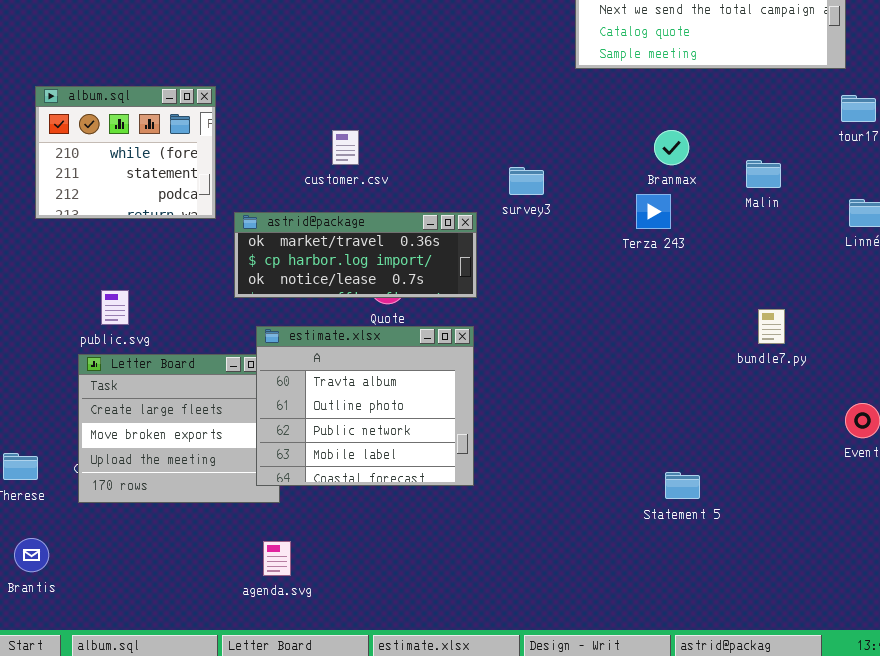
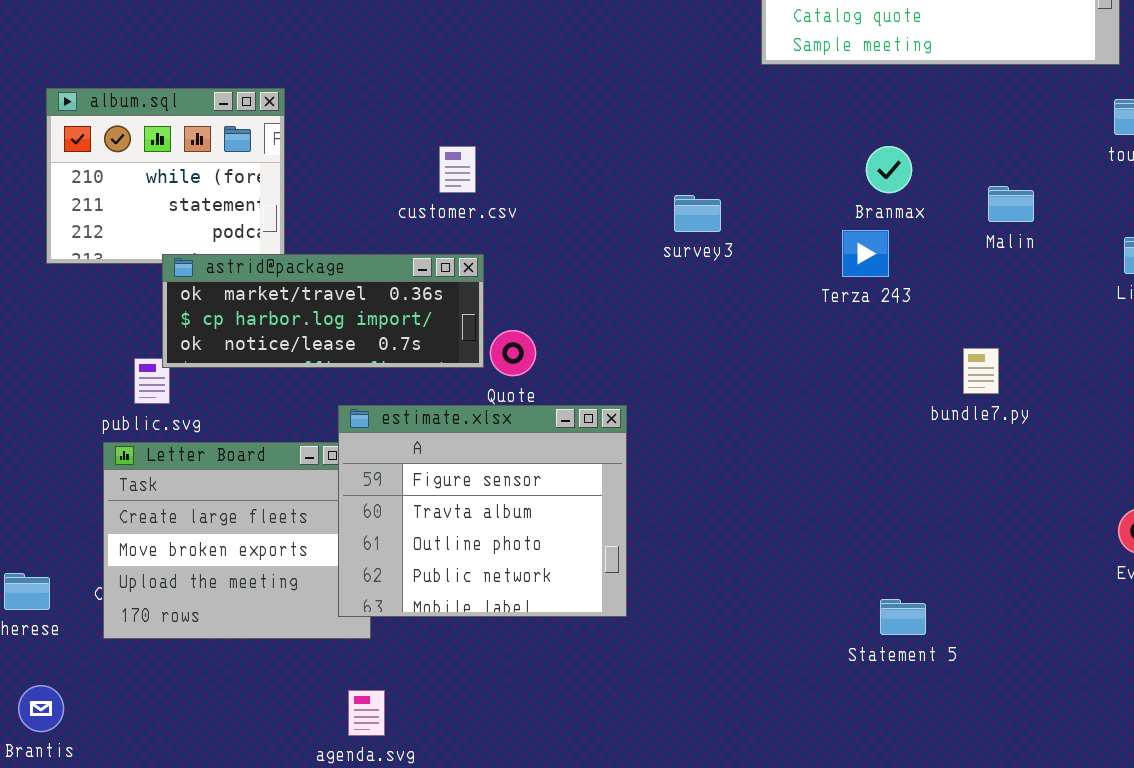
astrid@package: [234,212,477,298] -> [162,254,484,368], moved
bundle7.py: [758,309,785,344] -> [963,348,999,394], moved
estimate.xlsx: [256,326,474,486] -> [338,405,627,617], scrolled up 1 row

